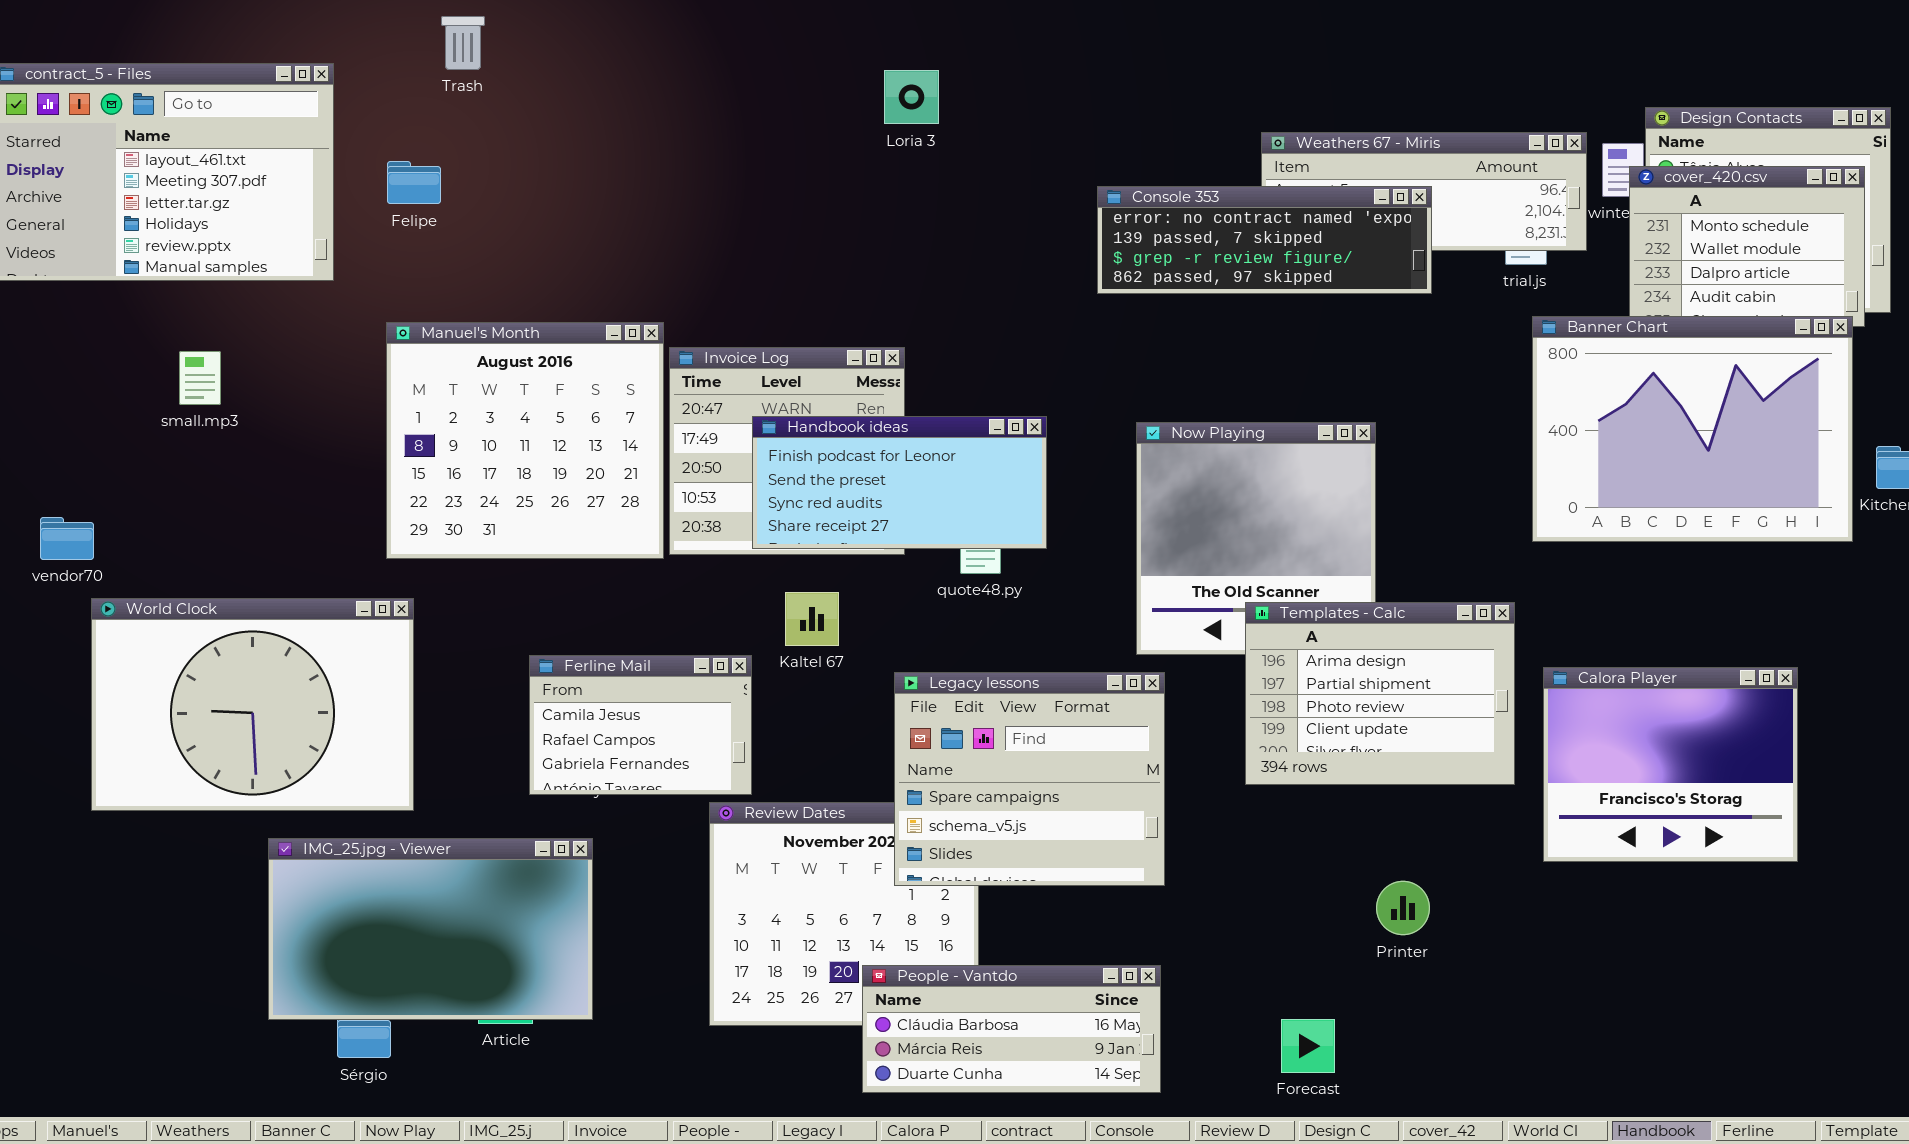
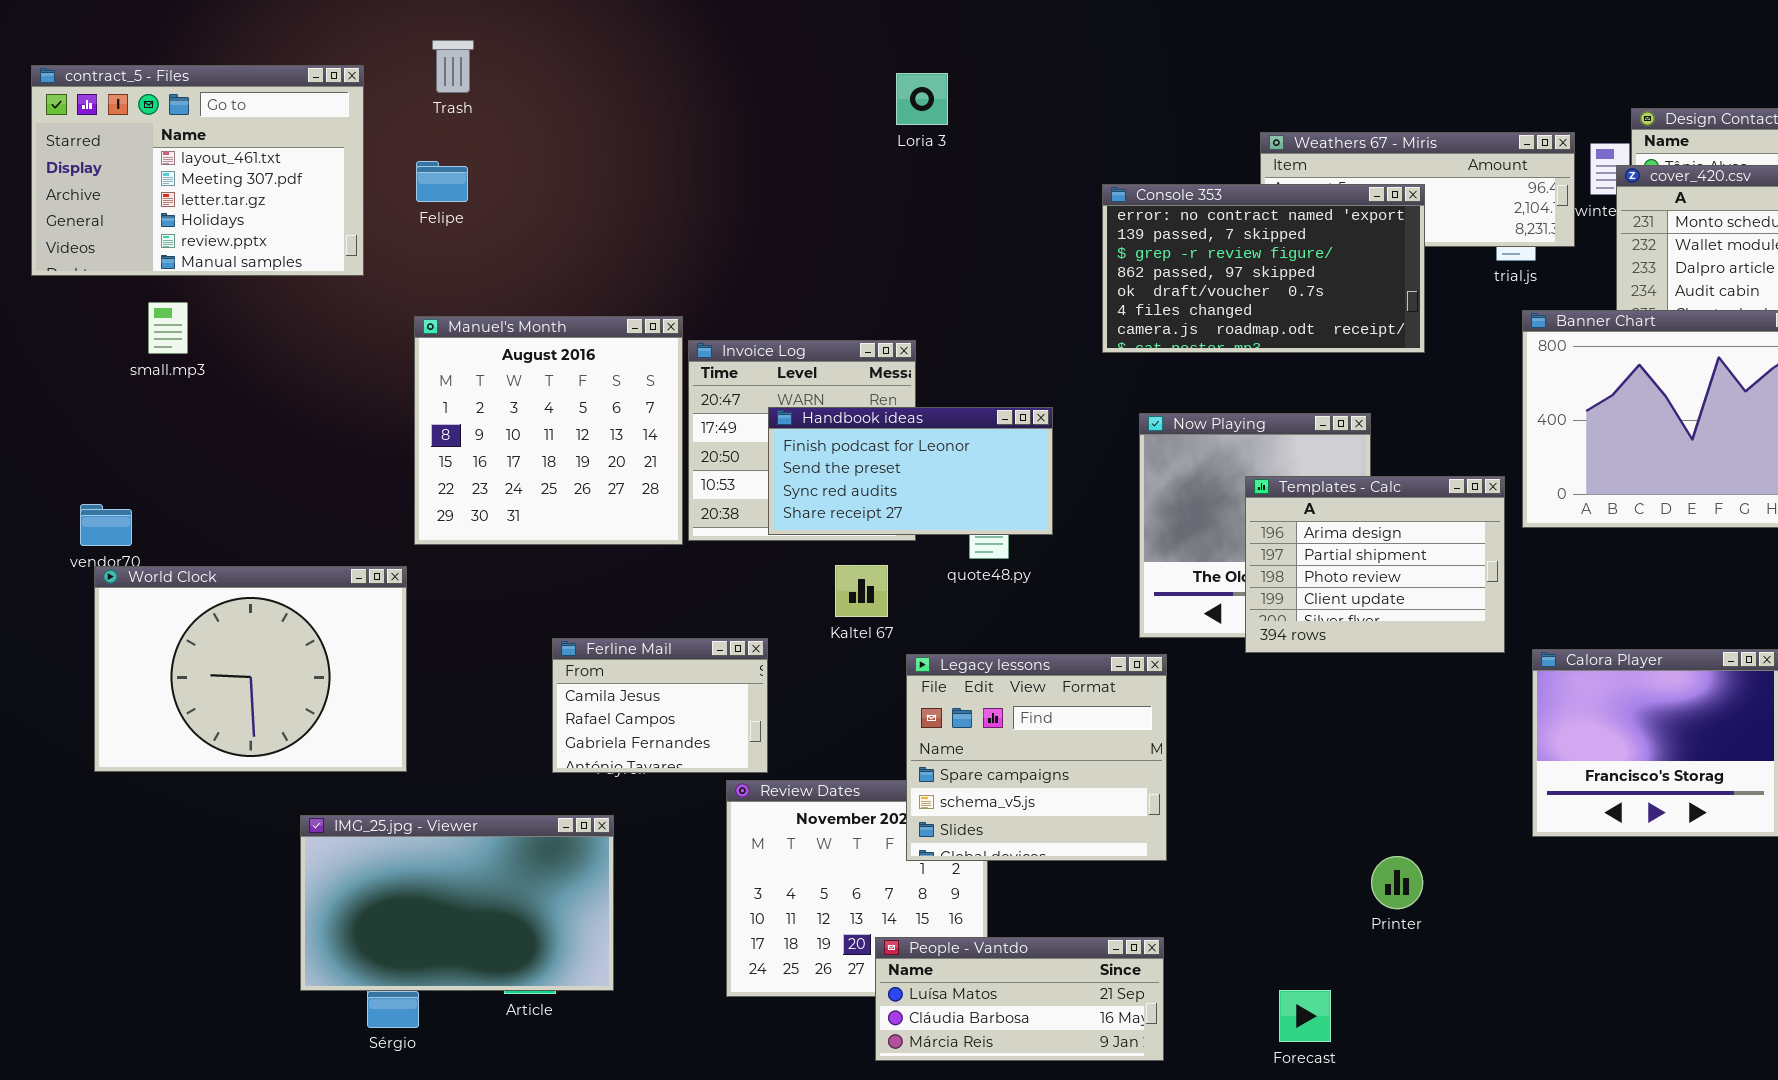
Trash: [441,16,485,70] -> [432,40,474,93], moved
Console 353: [1097,186,1432,294] -> [1102,184,1425,353], resized
small.mp3: [179,351,221,405] -> [148,302,188,354], moved
Kaltel 67: [785,592,839,646] -> [835,565,888,617], moved
World Clock: [91,598,414,811] -> [94,566,407,772], moved
Templates - Calc: [1245,602,1515,785] -> [1245,476,1505,653], moved
People - Vantdo: [862,965,1161,1093] -> [875,937,1164,1061], scrolled up 1 row

